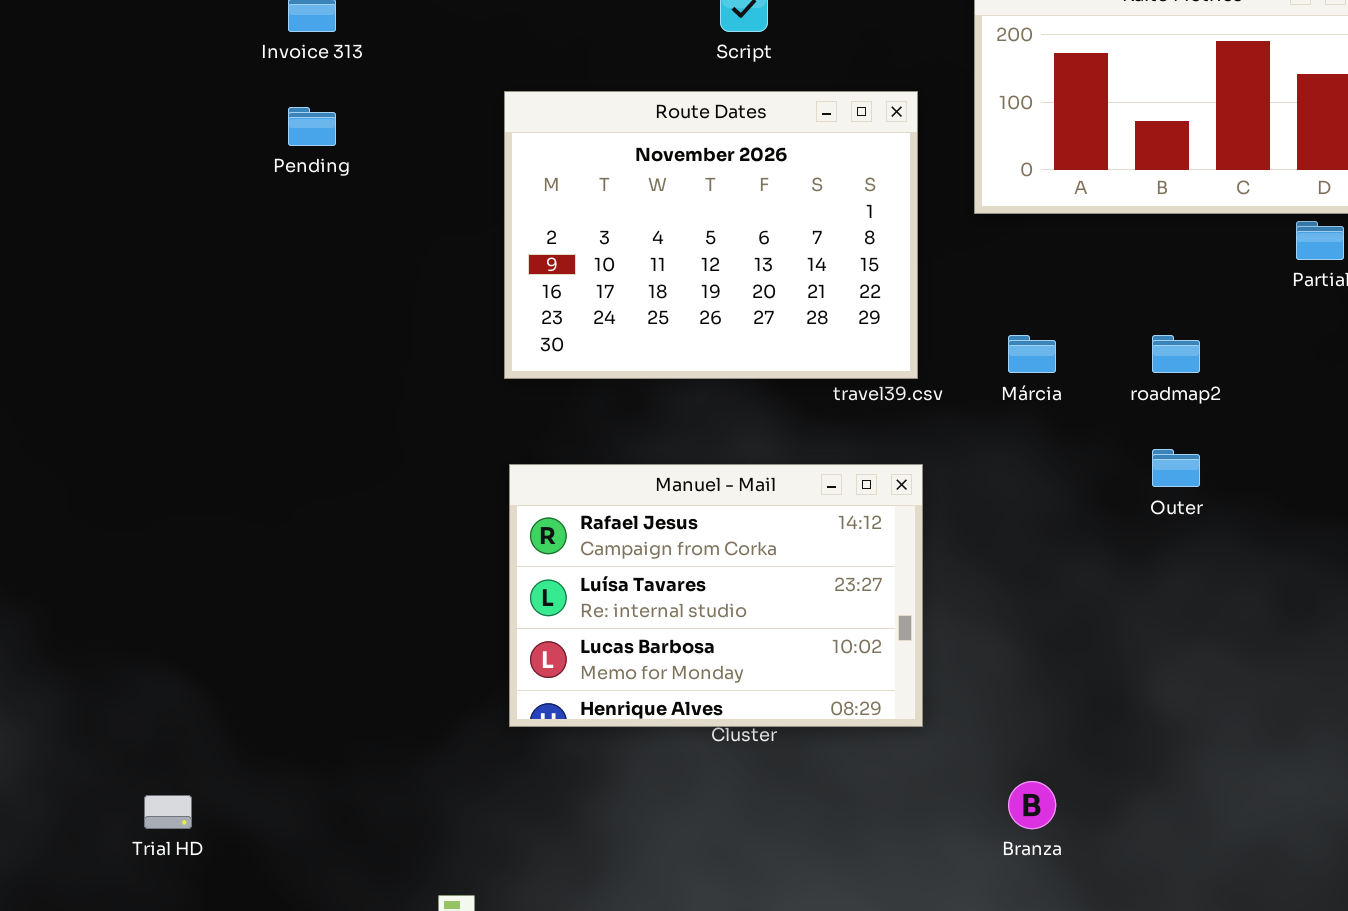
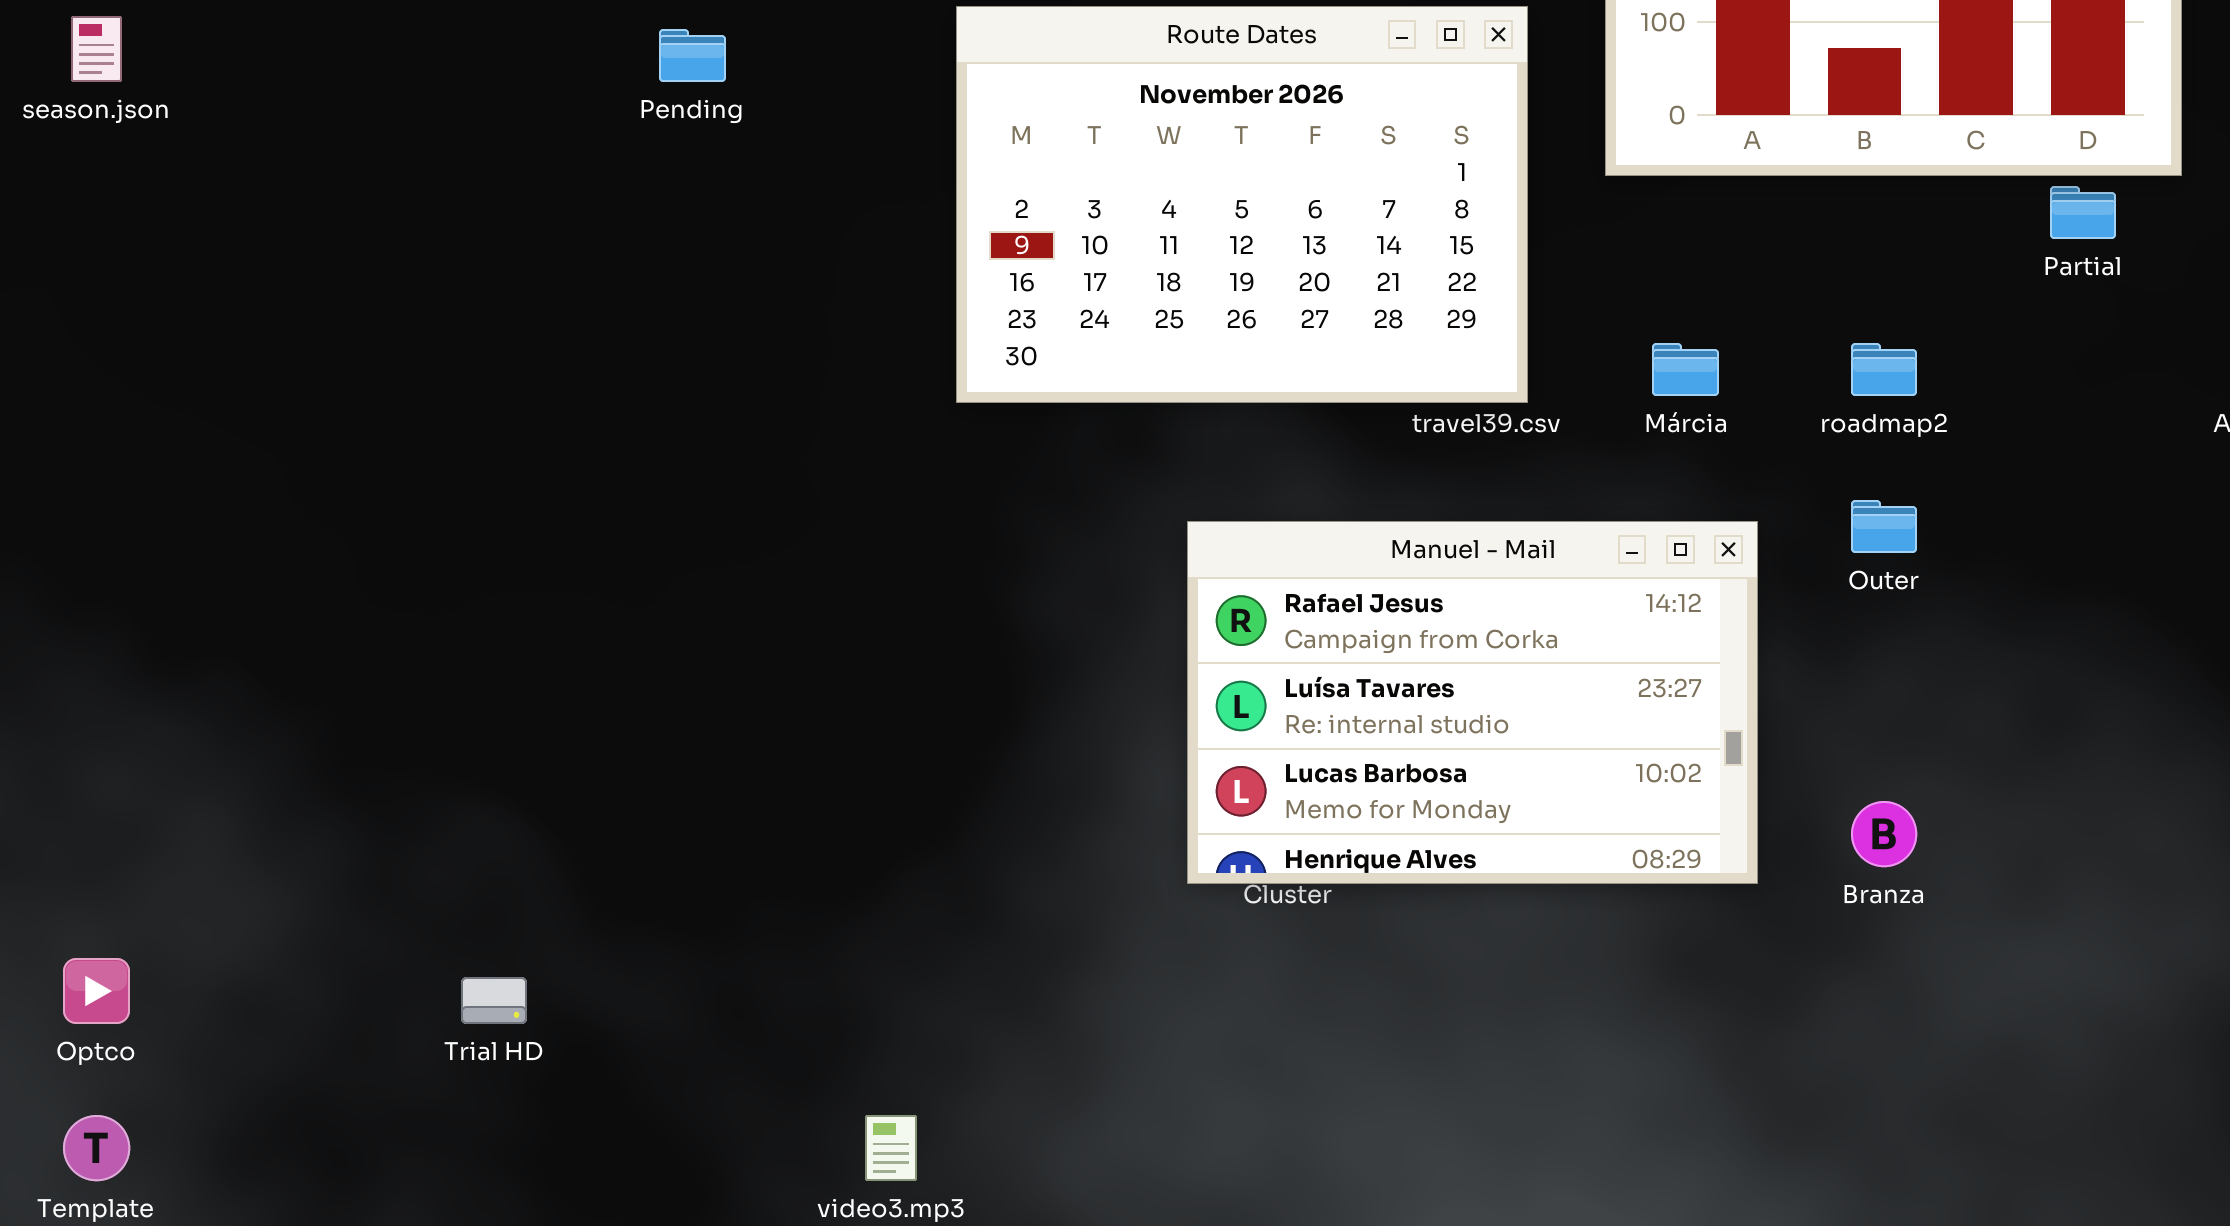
Manuel - Mail: [509,464,923,727] -> [1187,521,1758,884], moved
Branza: [1008,781,1056,829] -> [1851,801,1917,867], moved

